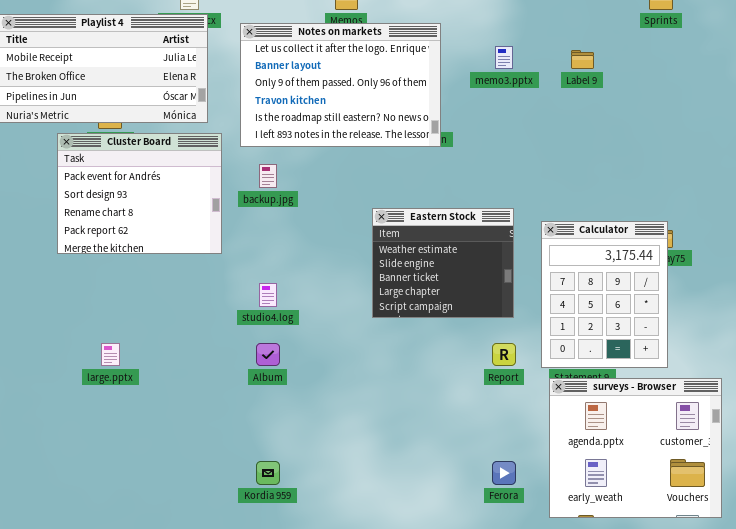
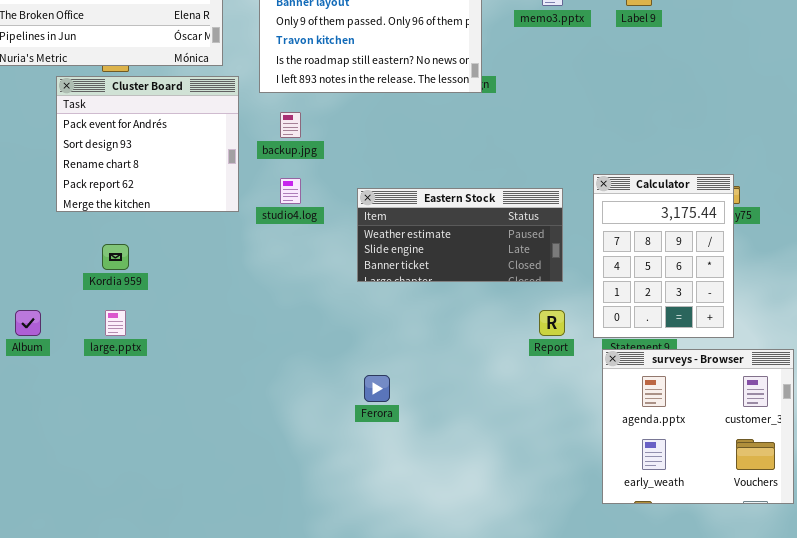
Eastern Stock: [372,208,514,318] -> [357,188,563,282], resized
studio4.log: [259,283,277,307] -> [280,178,301,204], moved
Album: [256,343,280,366] -> [15,310,41,336], moved
Kordia 959: [256,461,280,485] -> [102,244,129,270], moved
Ferora: [492,461,516,485] -> [364,375,390,402], moved

